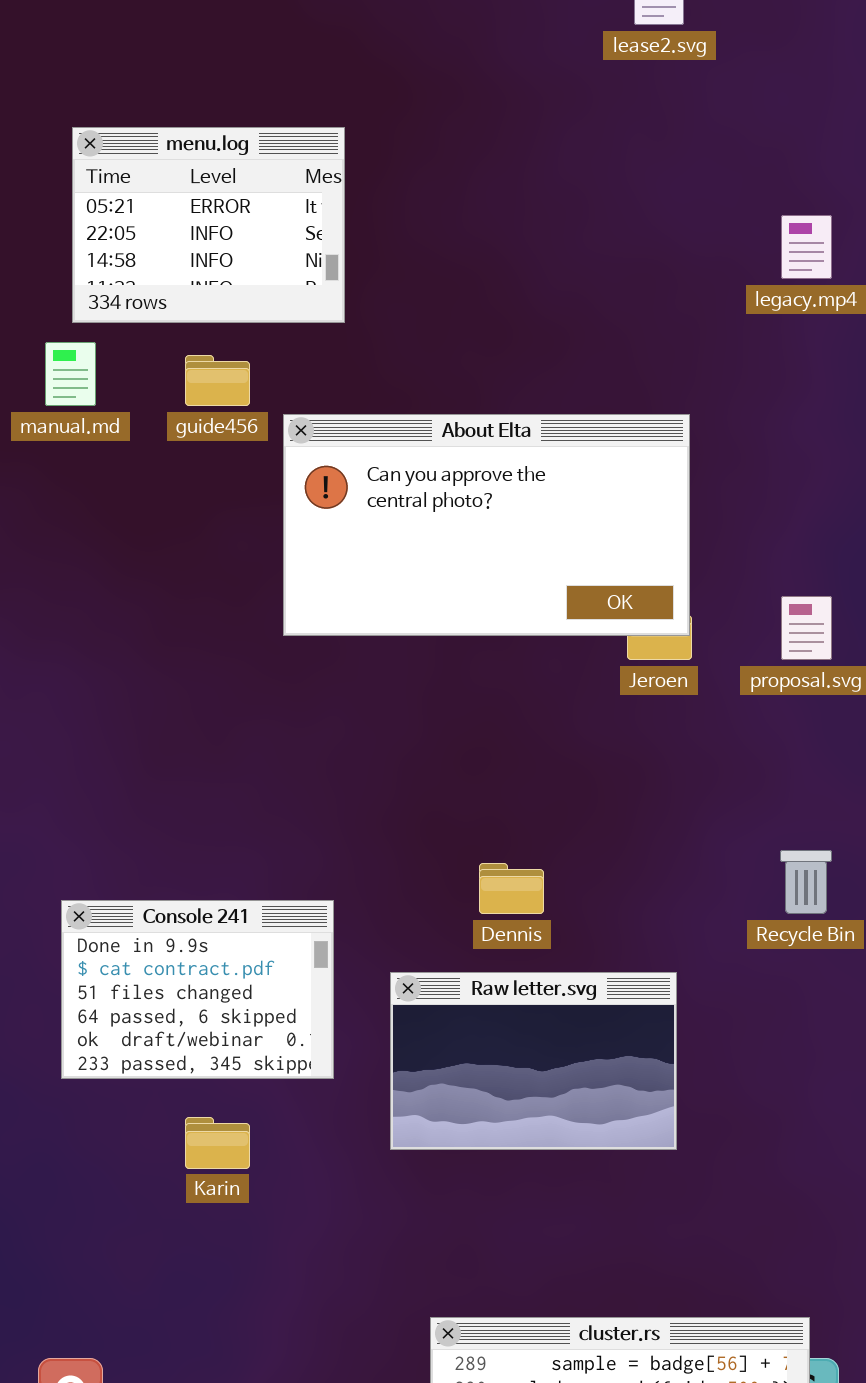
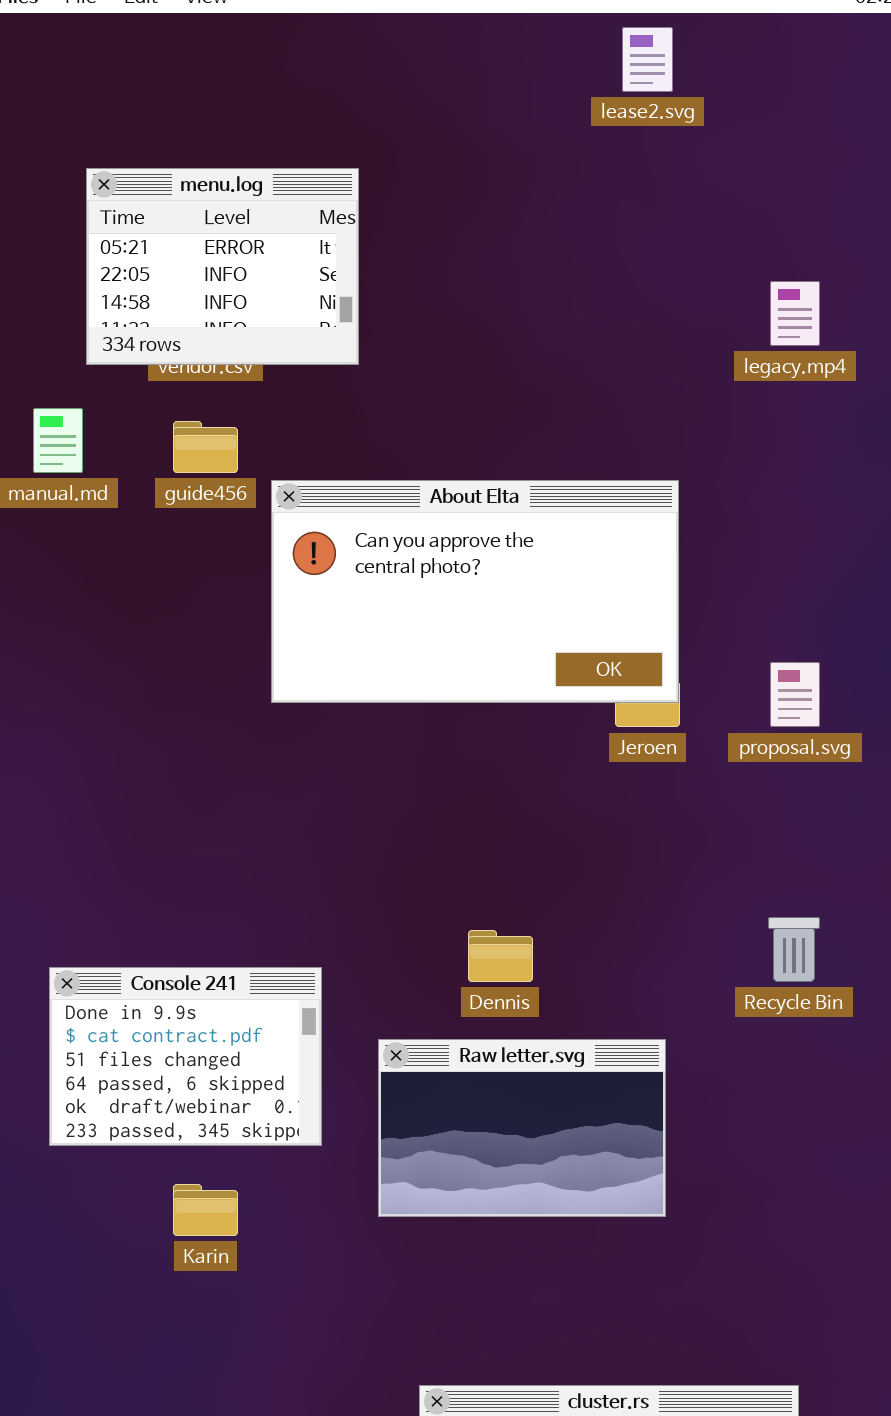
menu.log: [72,127,345,323] -> [86,168,359,365], moved

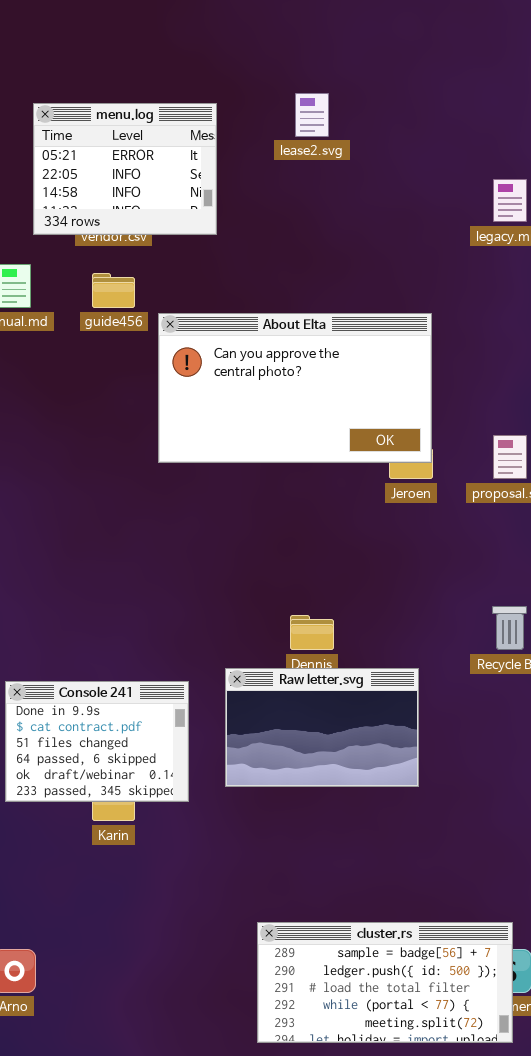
lease2.svg: [622,27,673,92] -> [295,93,329,137], moved
Console 241: [49,967,322,1146] -> [5,681,189,802], moved
Raw letter.svg: [378,1039,666,1217] -> [225,668,419,787], moved

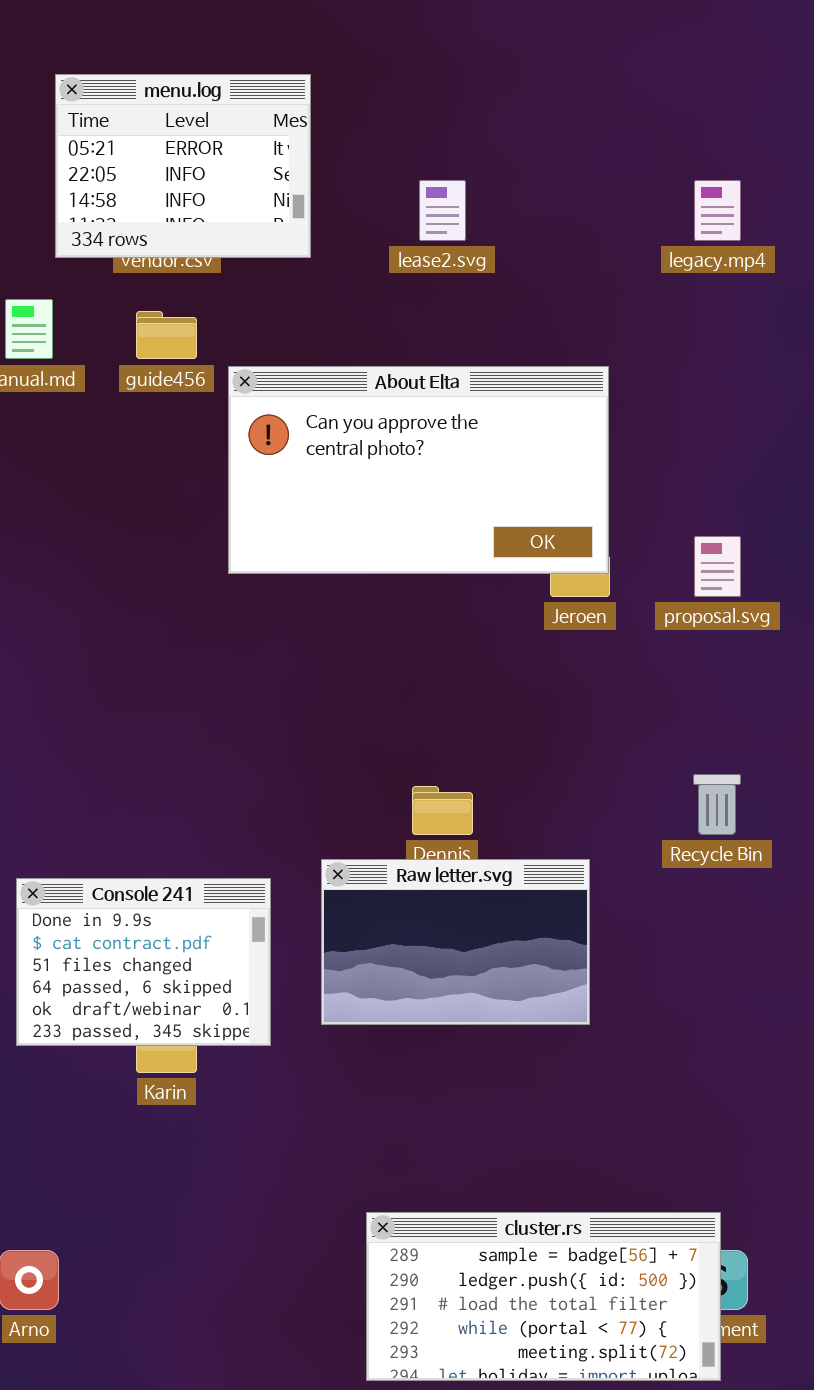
lease2.svg: [295,93,329,137] -> [419,180,466,241], moved

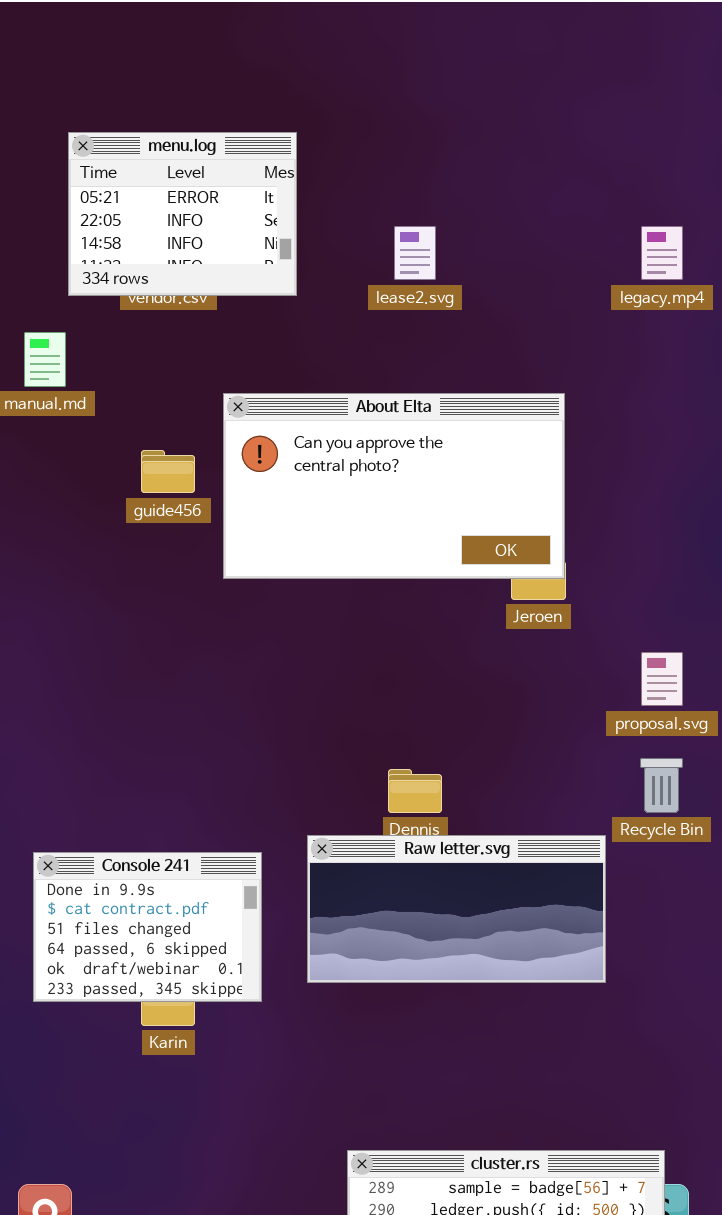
guide456: [136,311,197,359] -> [141,450,195,493], moved
proposal.svg: [694,536,741,597] -> [641,652,683,706], moved
Raw letter.svg: [321,859,590,1025] -> [307,835,606,983], resized

